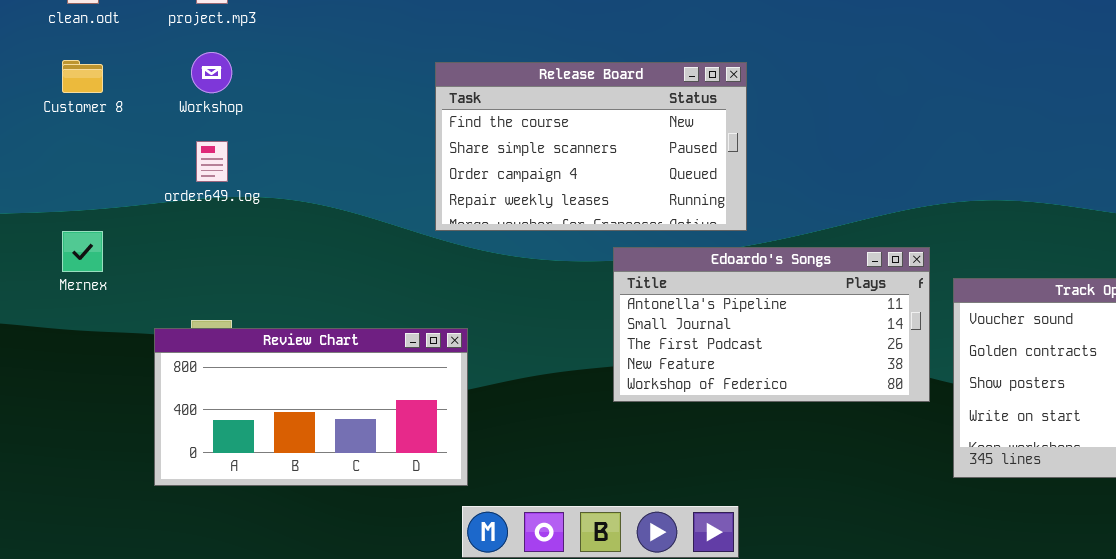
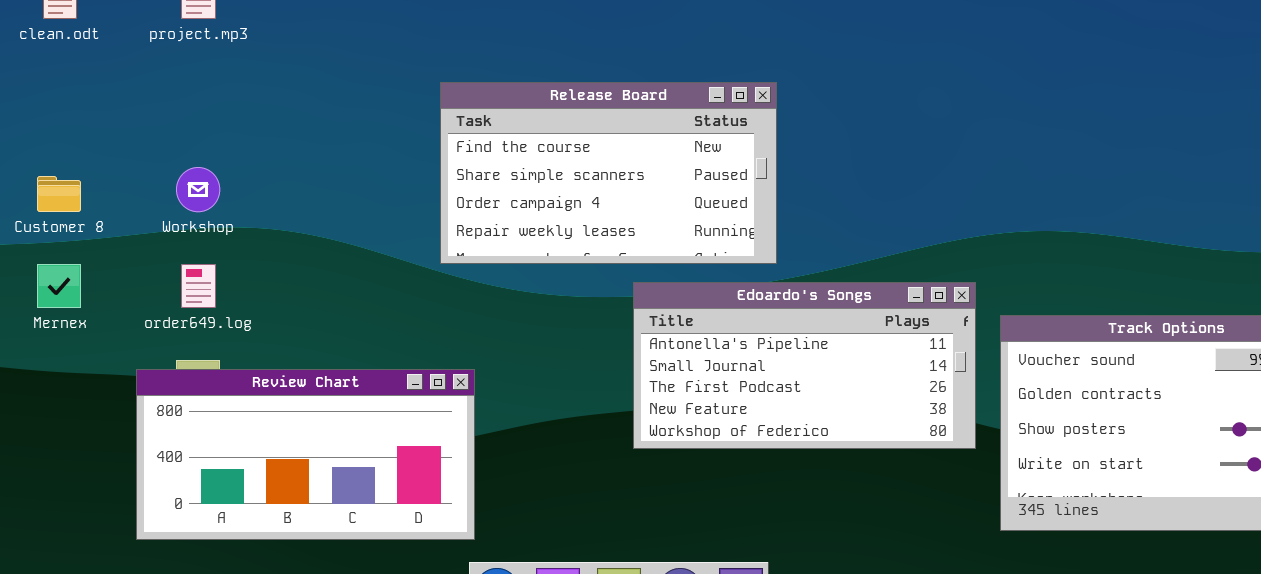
Workshop: [191,52,232,93] -> [176,167,220,212], moved
Customer 8: [62,60,103,93] -> [37,176,81,212], moved
order649.log: [196,141,228,182] -> [181,264,216,308], moved

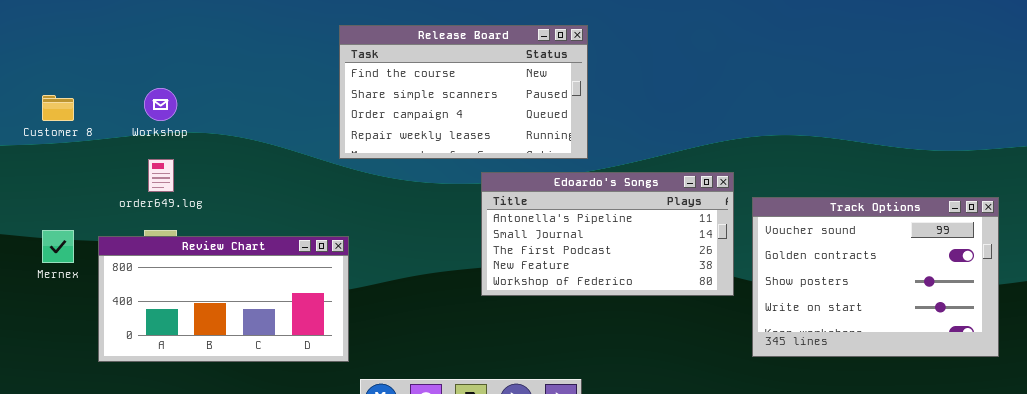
Mernex: [37,264,81,308] -> [42,230,74,263], moved
Review Chart: [136,369,475,540] -> [98,236,349,362], moved

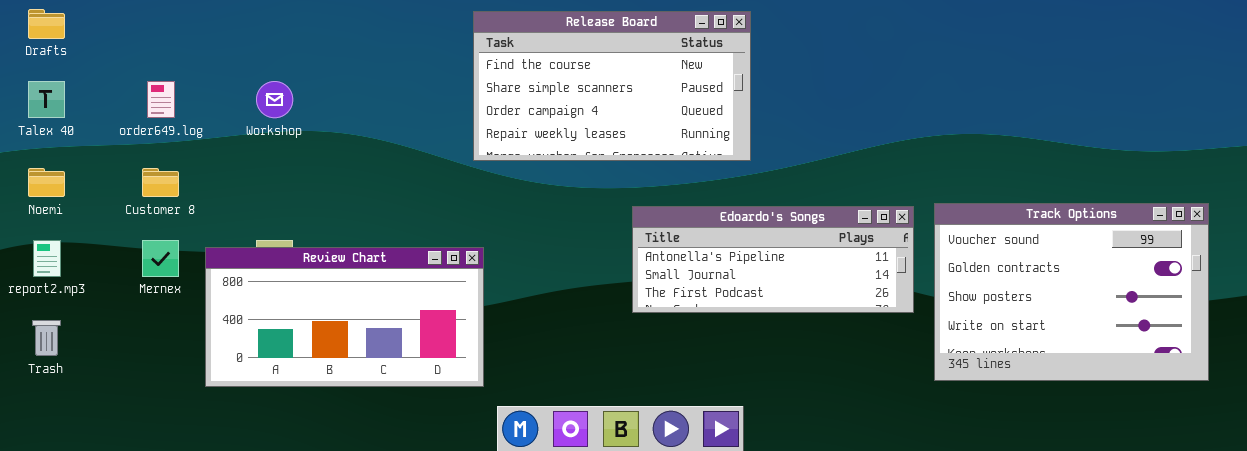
Customer 8: [42,95,74,121] -> [142,168,179,197], moved
order649.log: [148,159,174,192] -> [147,81,175,118], moved
Edoardo's Songs: [481,172,734,296] -> [632,206,914,313], resized

